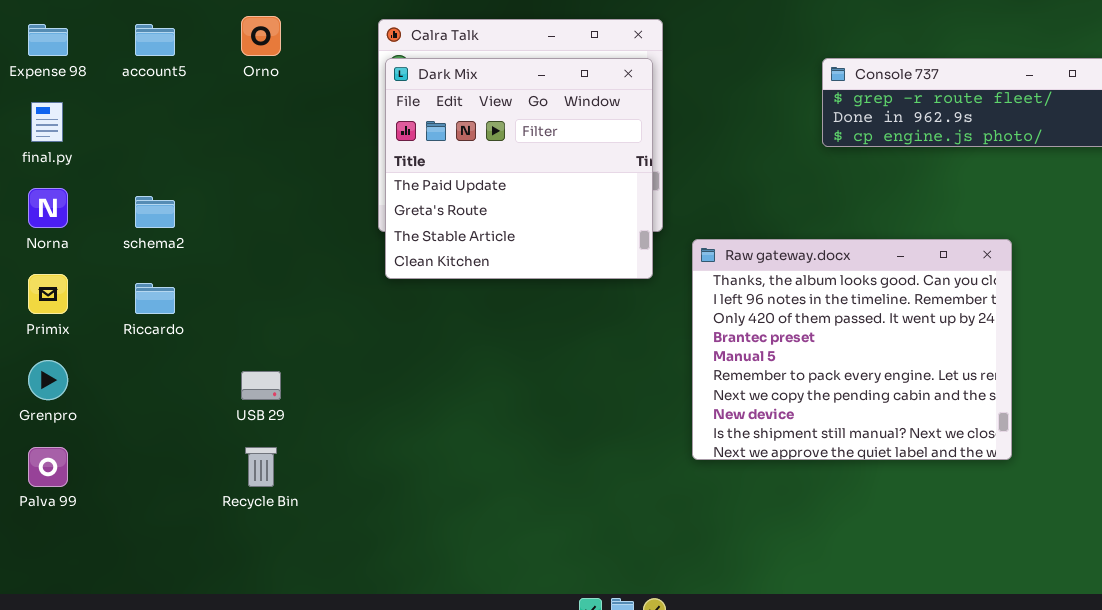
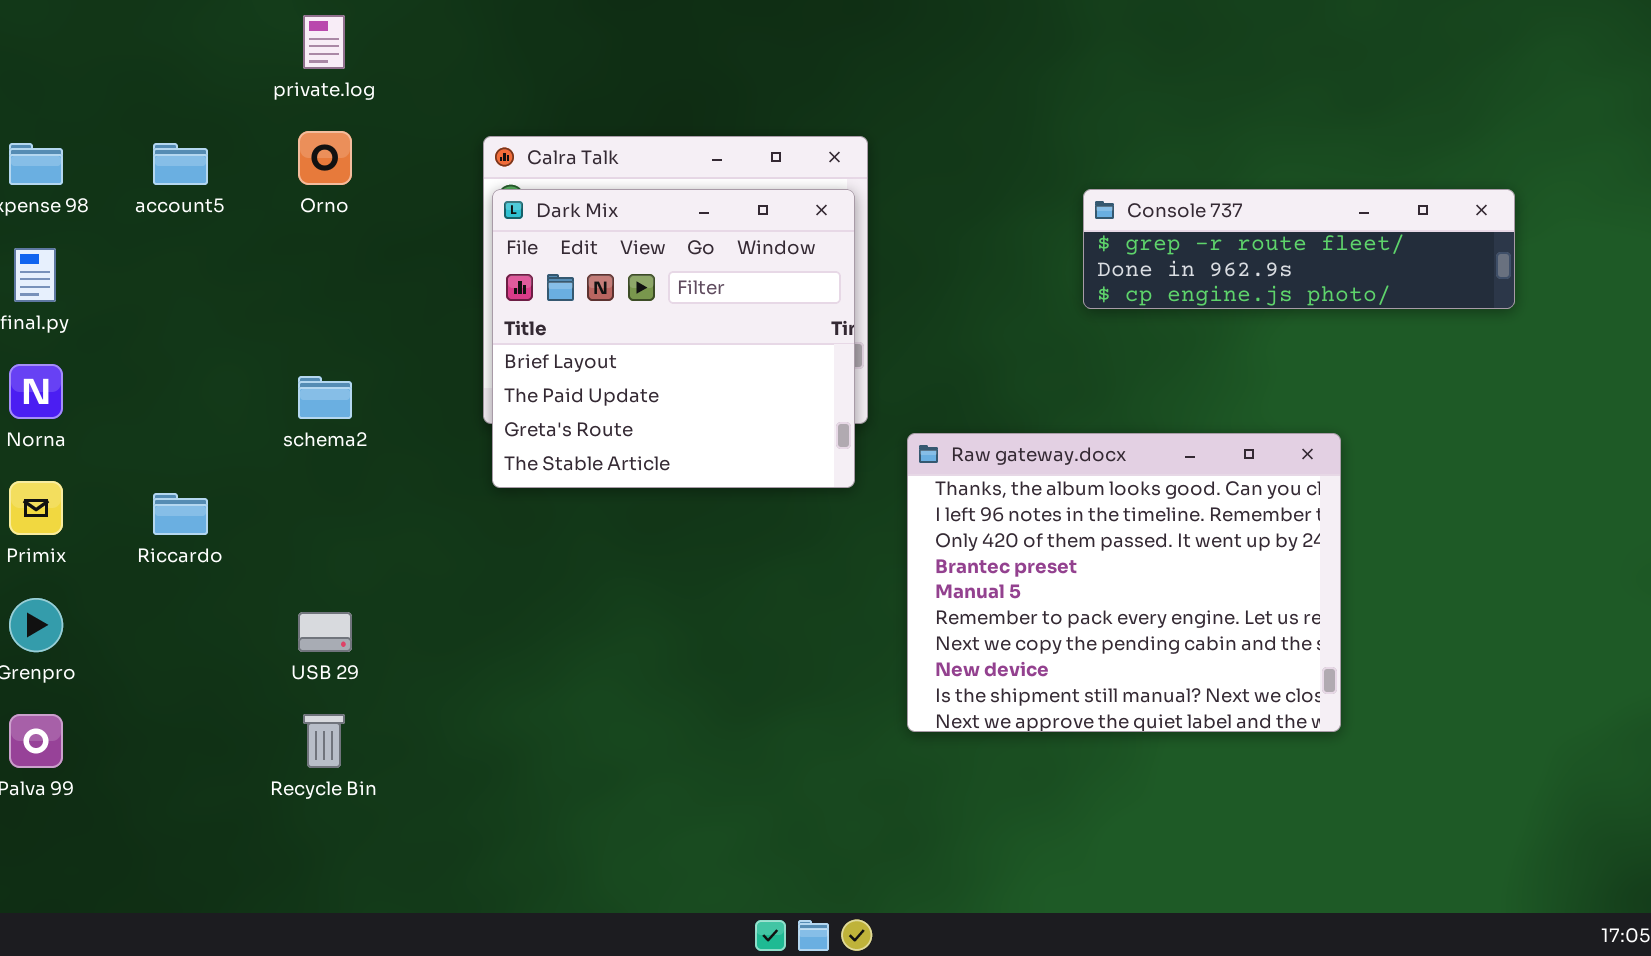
Dark Mix: [385,58,653,279] -> [492,189,855,488], scrolled up 1 row
schema2: [135,196,175,228] -> [298,376,352,419], moved

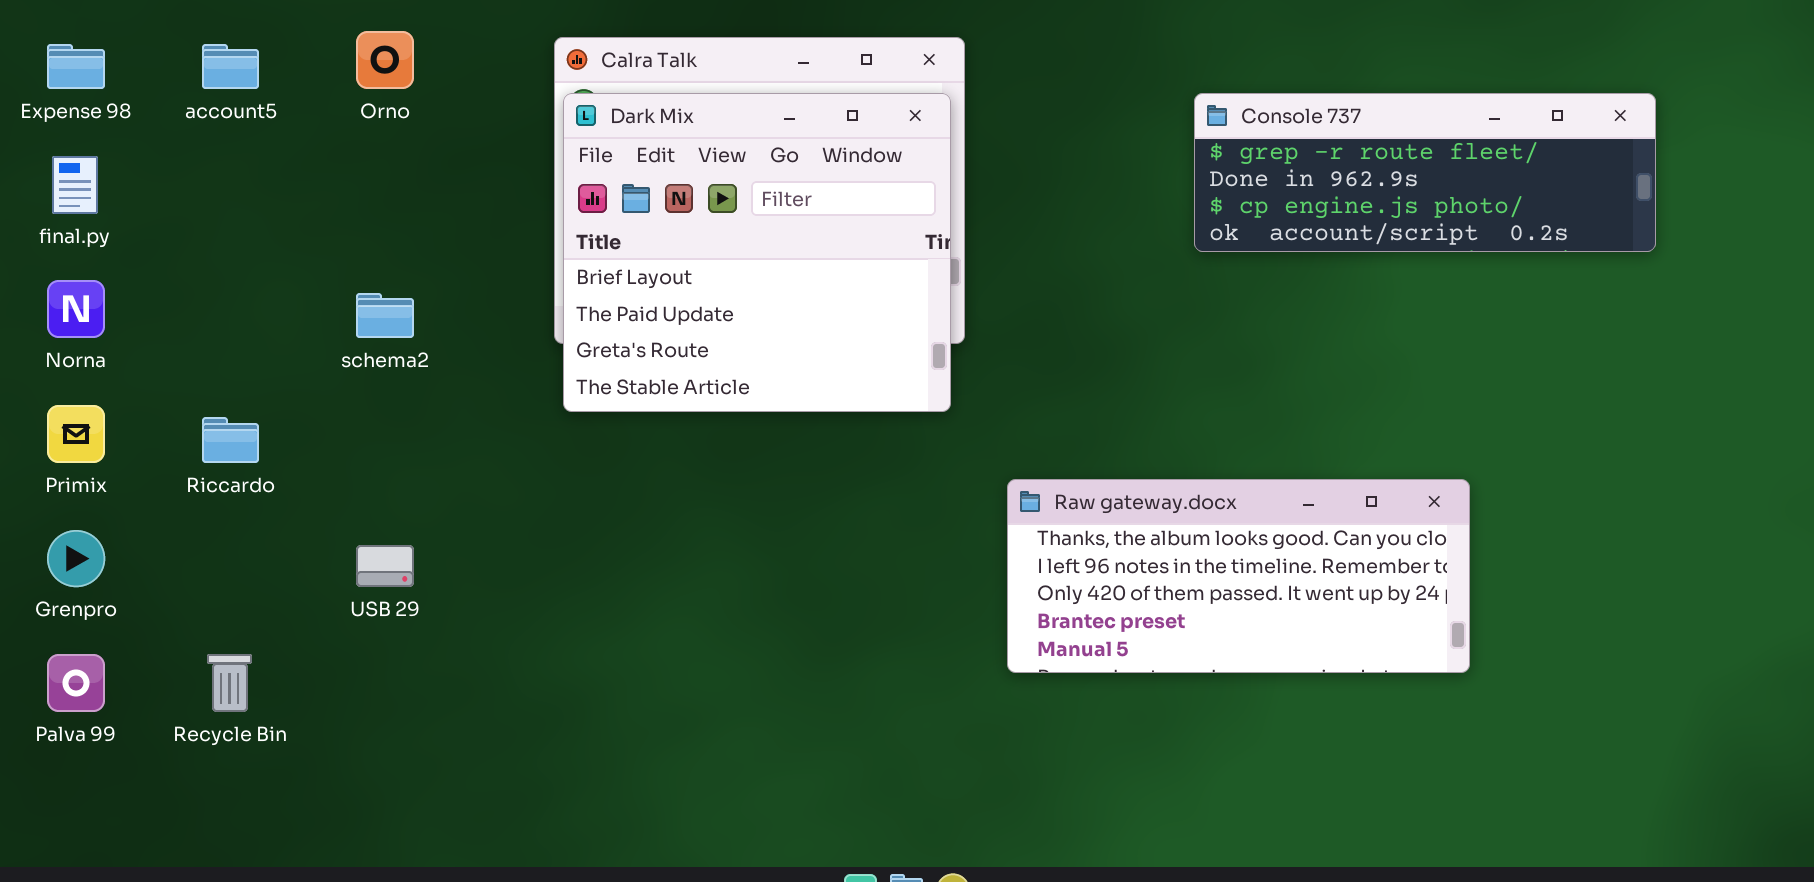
Console 737: [1083,189,1515,309] -> [1194,93,1656,252], resized
Raw gateway.docx: [907,433,1341,732] -> [1007,479,1470,673], resized
Recycle Bin: [303,714,345,768] -> [207,654,252,712], moved

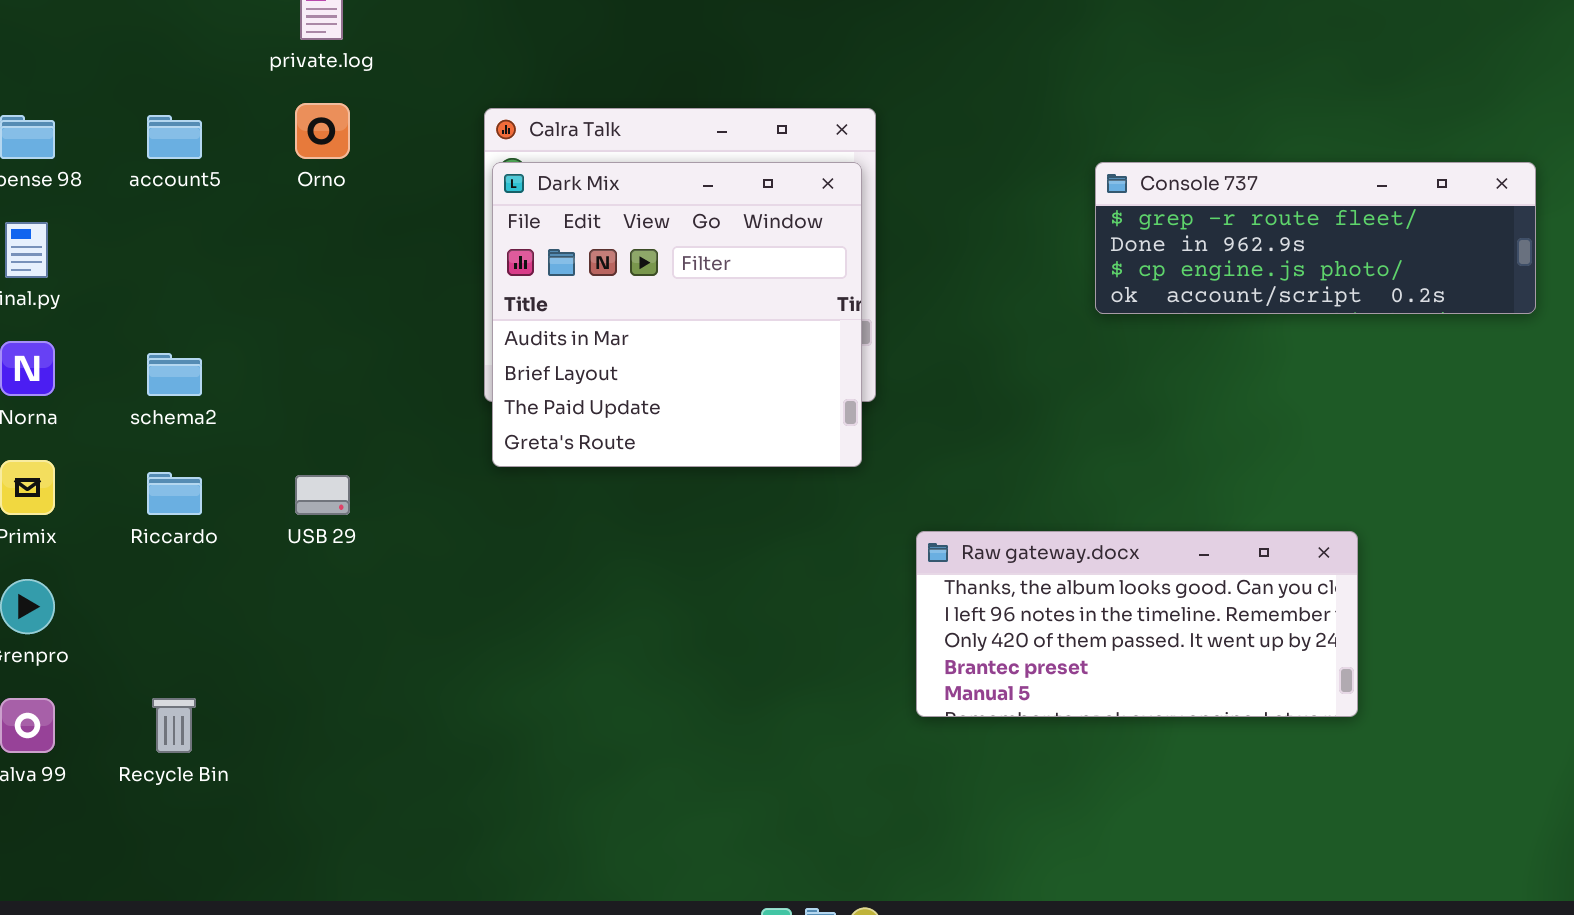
Dark Mix: [563,93,951,412] -> [492,162,862,467], scrolled up 1 row
schema2: [356,293,414,338] -> [147,353,202,396], moved
USB 29: [356,545,414,587] -> [295,475,350,515], moved

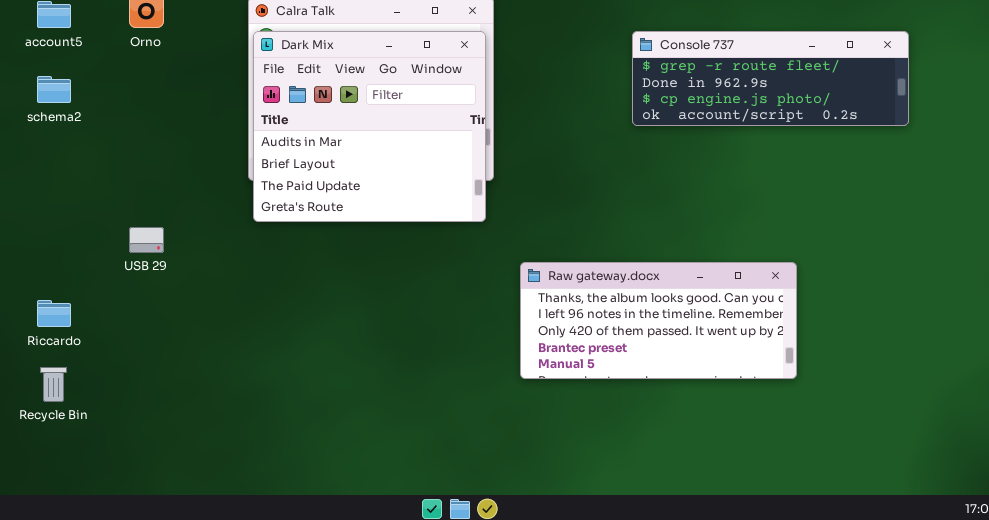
schema2: [147,353,202,396] -> [37,76,71,103], moved
Riccardo: [147,472,202,515] -> [37,300,71,327], moved

